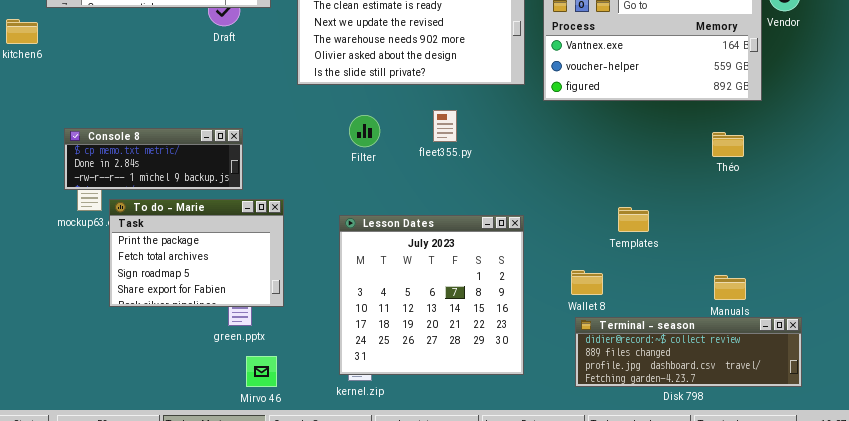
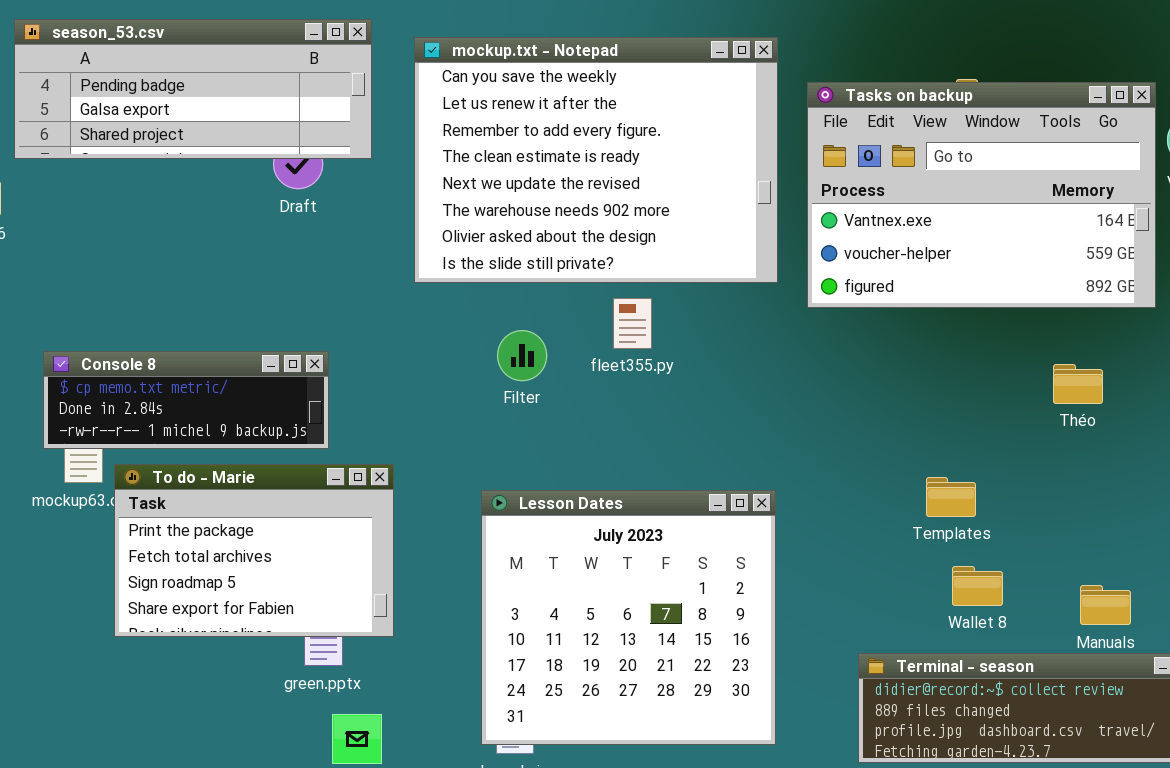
fleet355.py: [433,110,457,142] -> [613,298,652,349], moved
Théo: [712,132,744,157] -> [1053,364,1103,404], moved
Wallet 8: [571,270,603,295] -> [952,566,1003,606], moved

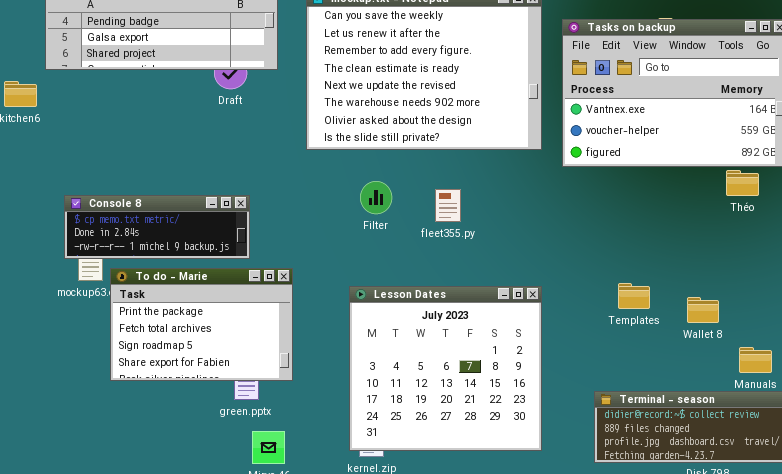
fleet355.py: [613,298,652,349] -> [435,189,461,222], moved
Théo: [1053,364,1103,404] -> [726,170,759,196], moved
Templates: [926,477,976,517] -> [618,283,650,309], moved
Wallet 8: [952,566,1003,606] -> [687,297,719,323], moved

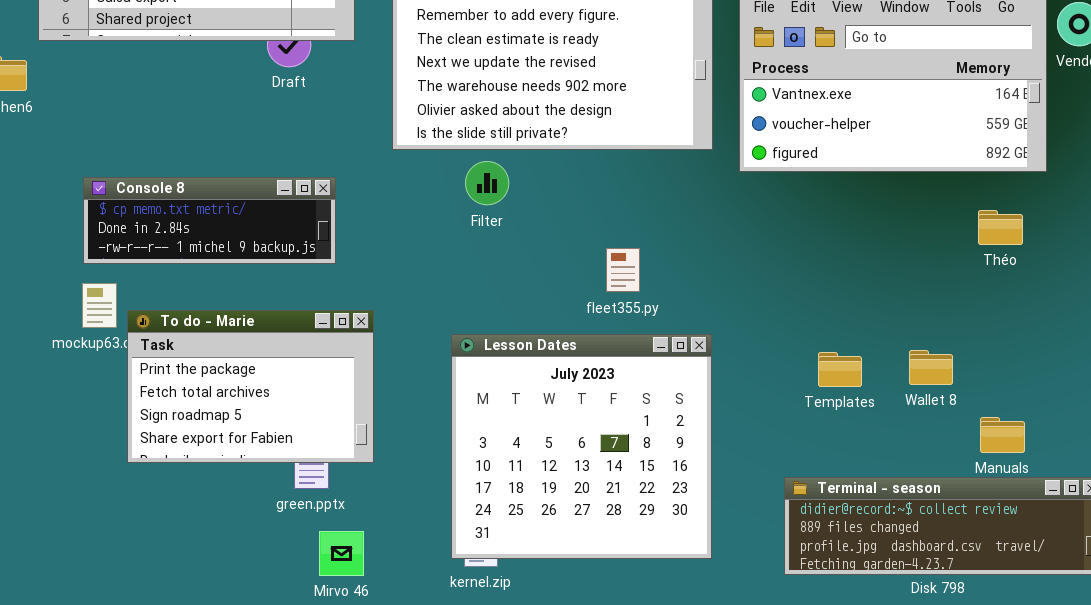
Théo: [726,170,759,196] -> [978,210,1023,245], moved
Filter: [360,181,392,214] -> [465,161,509,205], moved
fleet355.py: [435,189,461,222] -> [606,248,640,292], moved
Console 8: [64,195,250,259] -> [83,177,336,264], moved
Templates: [618,283,650,309] -> [818,352,862,387], moved

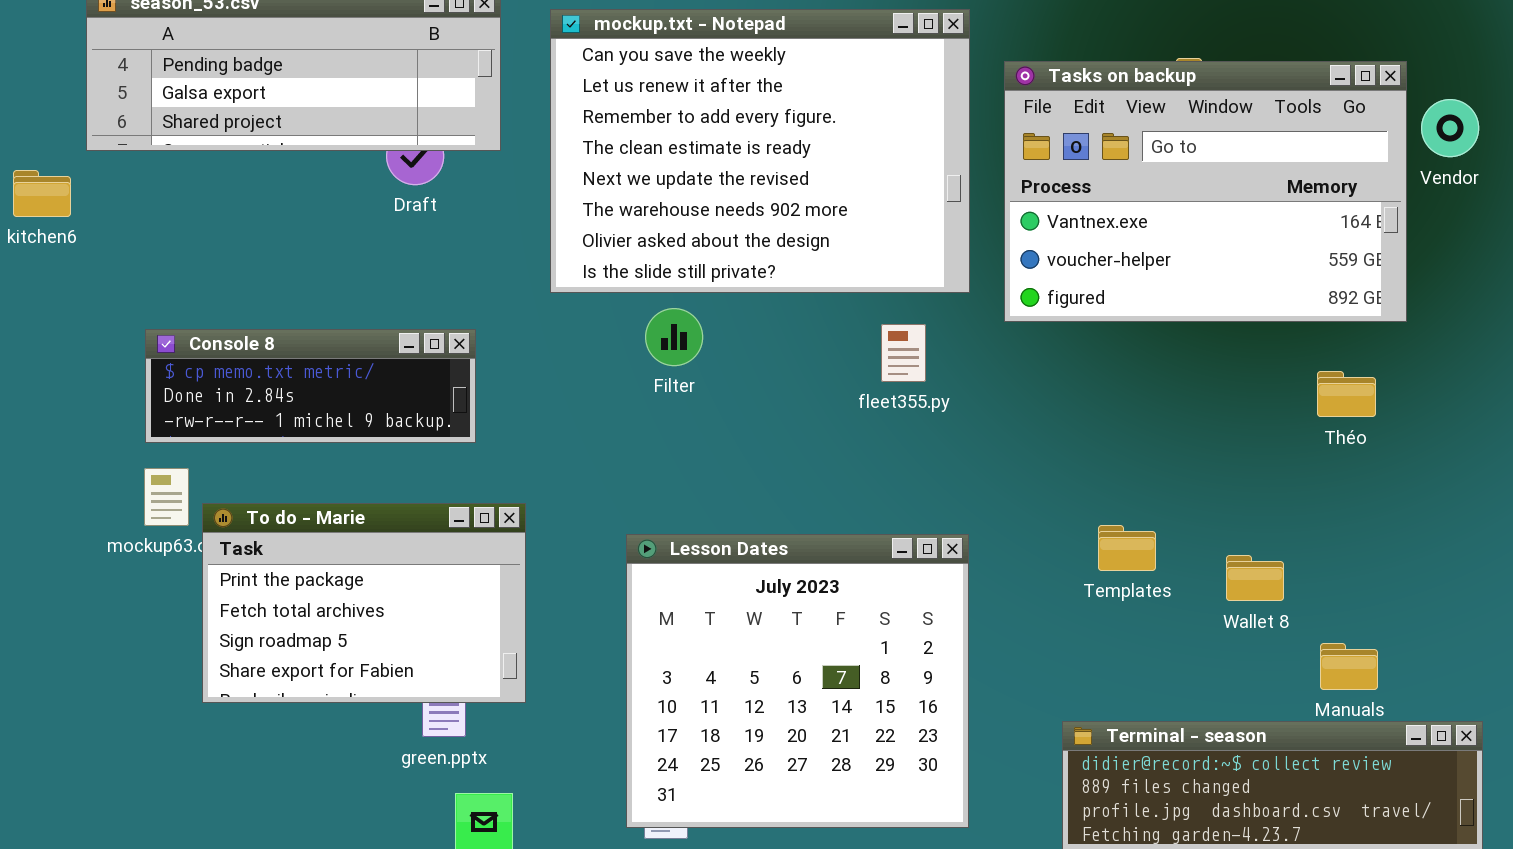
fleet355.py: [606,248,640,292] -> [881,324,926,382], moved
Templates: [818,352,862,387] -> [1098,525,1156,571], moved

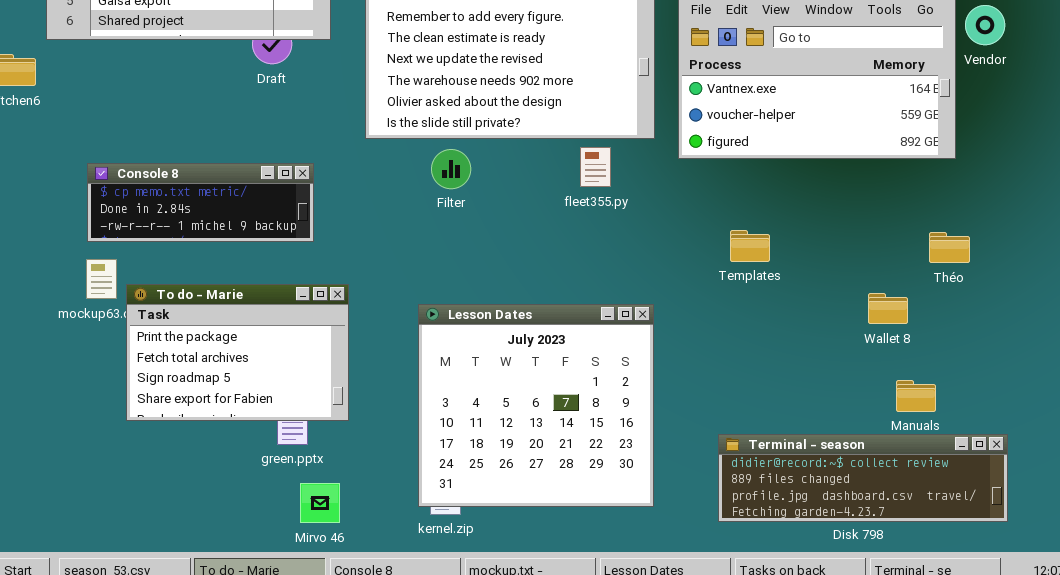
fleet355.py: [881,324,926,382] -> [580,147,611,187], moved
Théo: [1317,371,1376,417] -> [929,232,970,263], moved
Templates: [1098,525,1156,571] -> [730,230,770,262], moved
Wallet 8: [1226,555,1284,601] -> [868,293,908,324], moved

